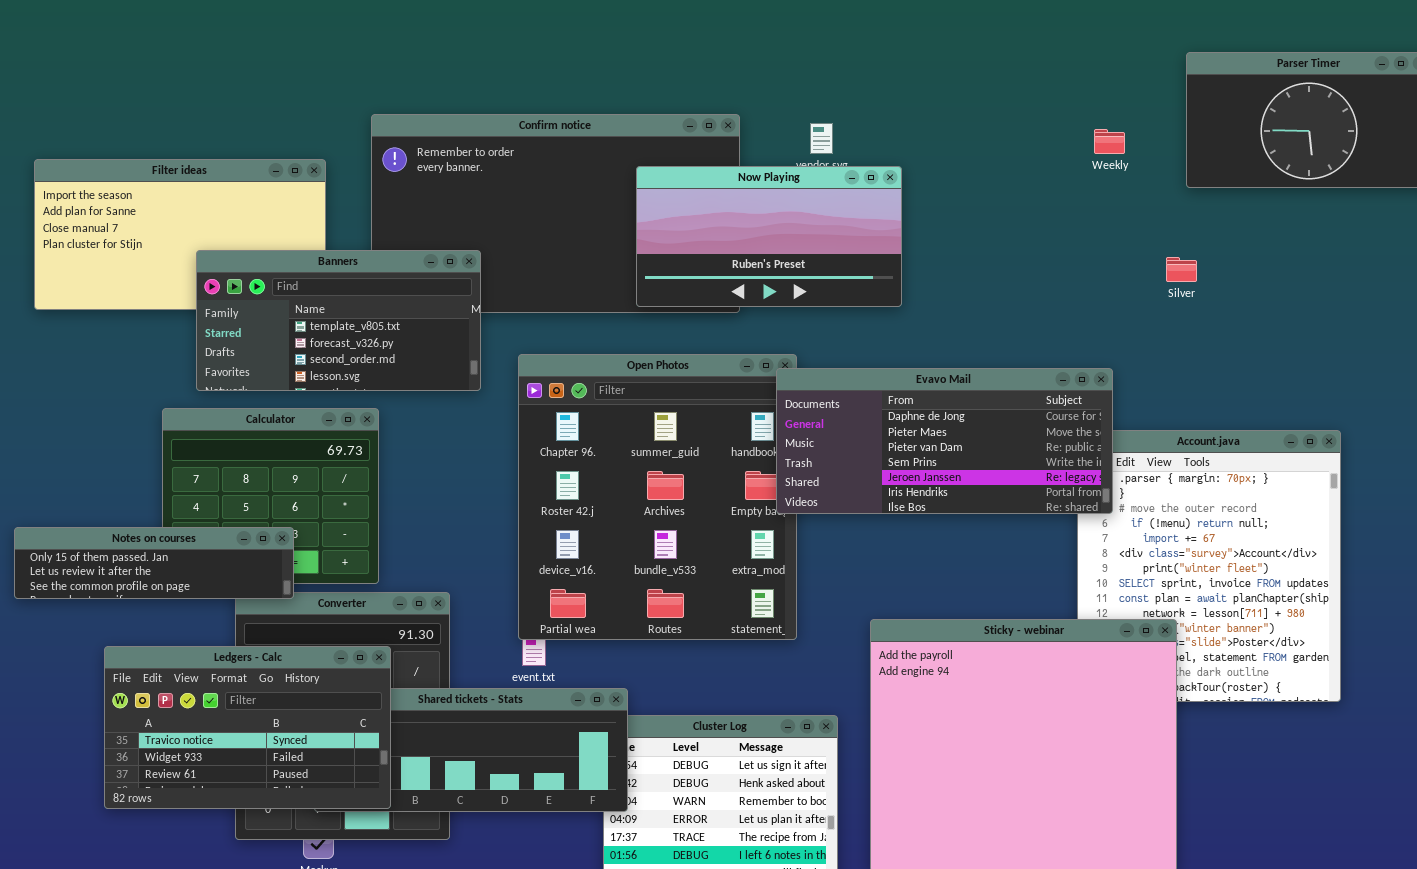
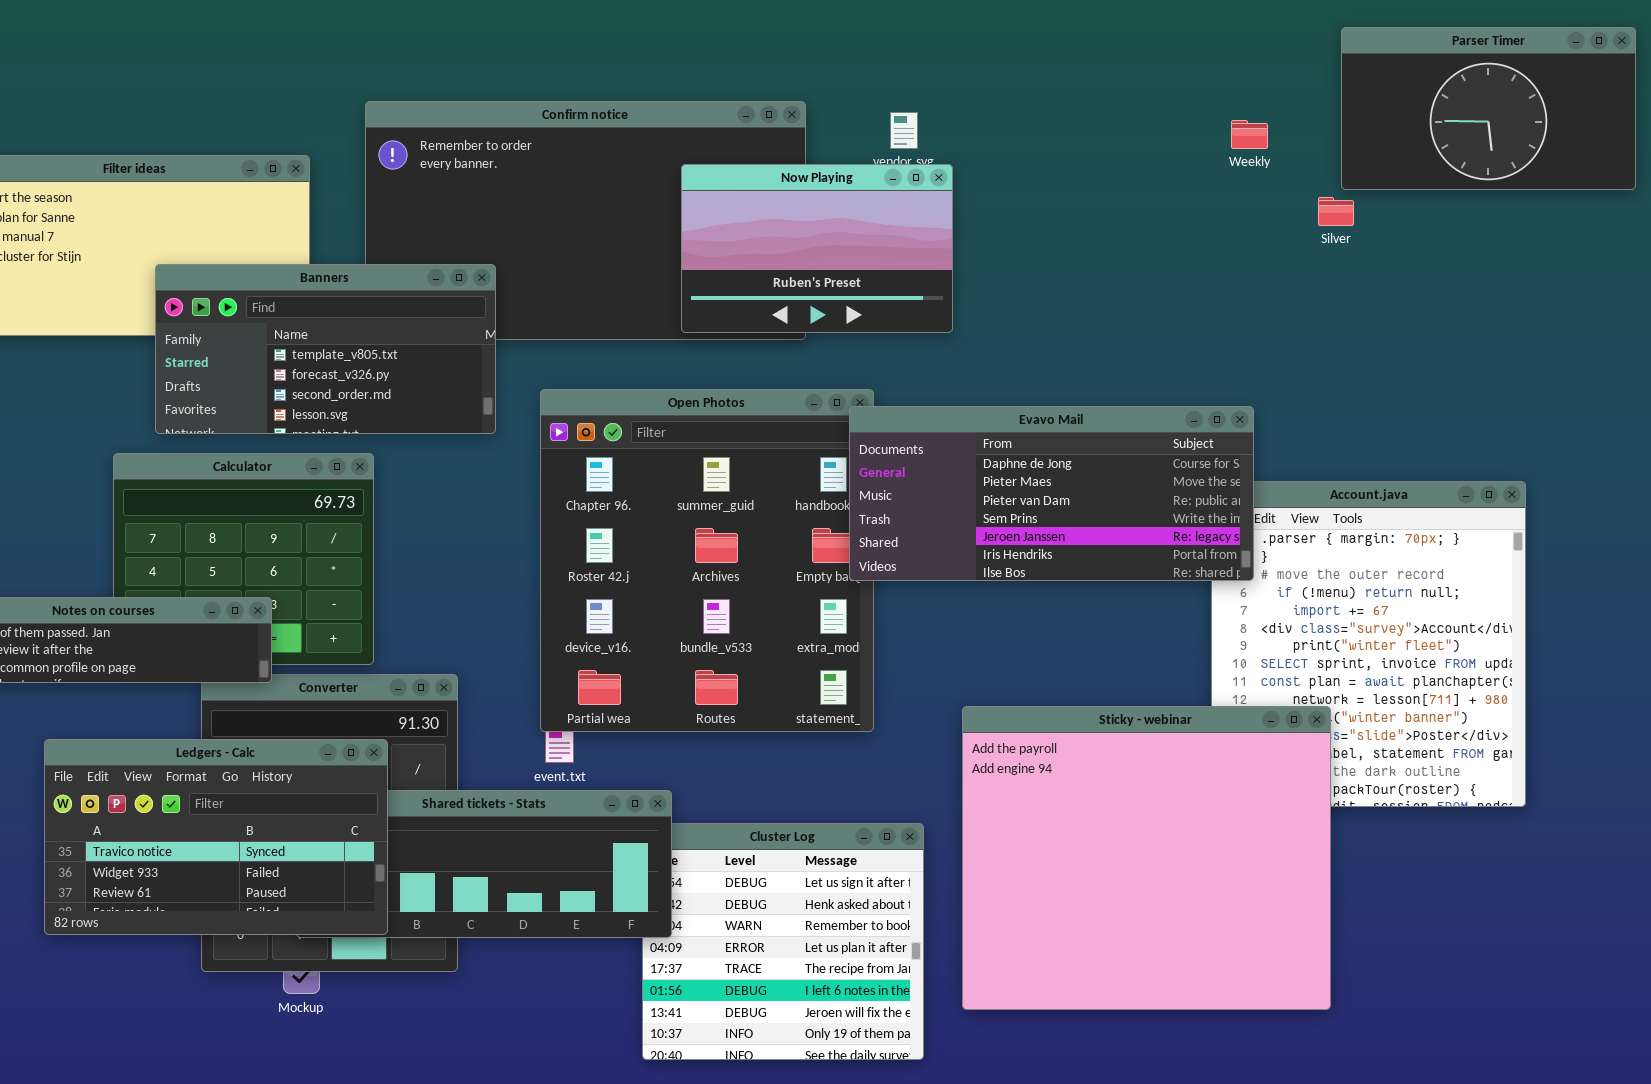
Now Playing: [636,166,902,307] -> [681,164,953,333], resized
Silver: [1166,257,1197,282] -> [1318,197,1354,226], moved

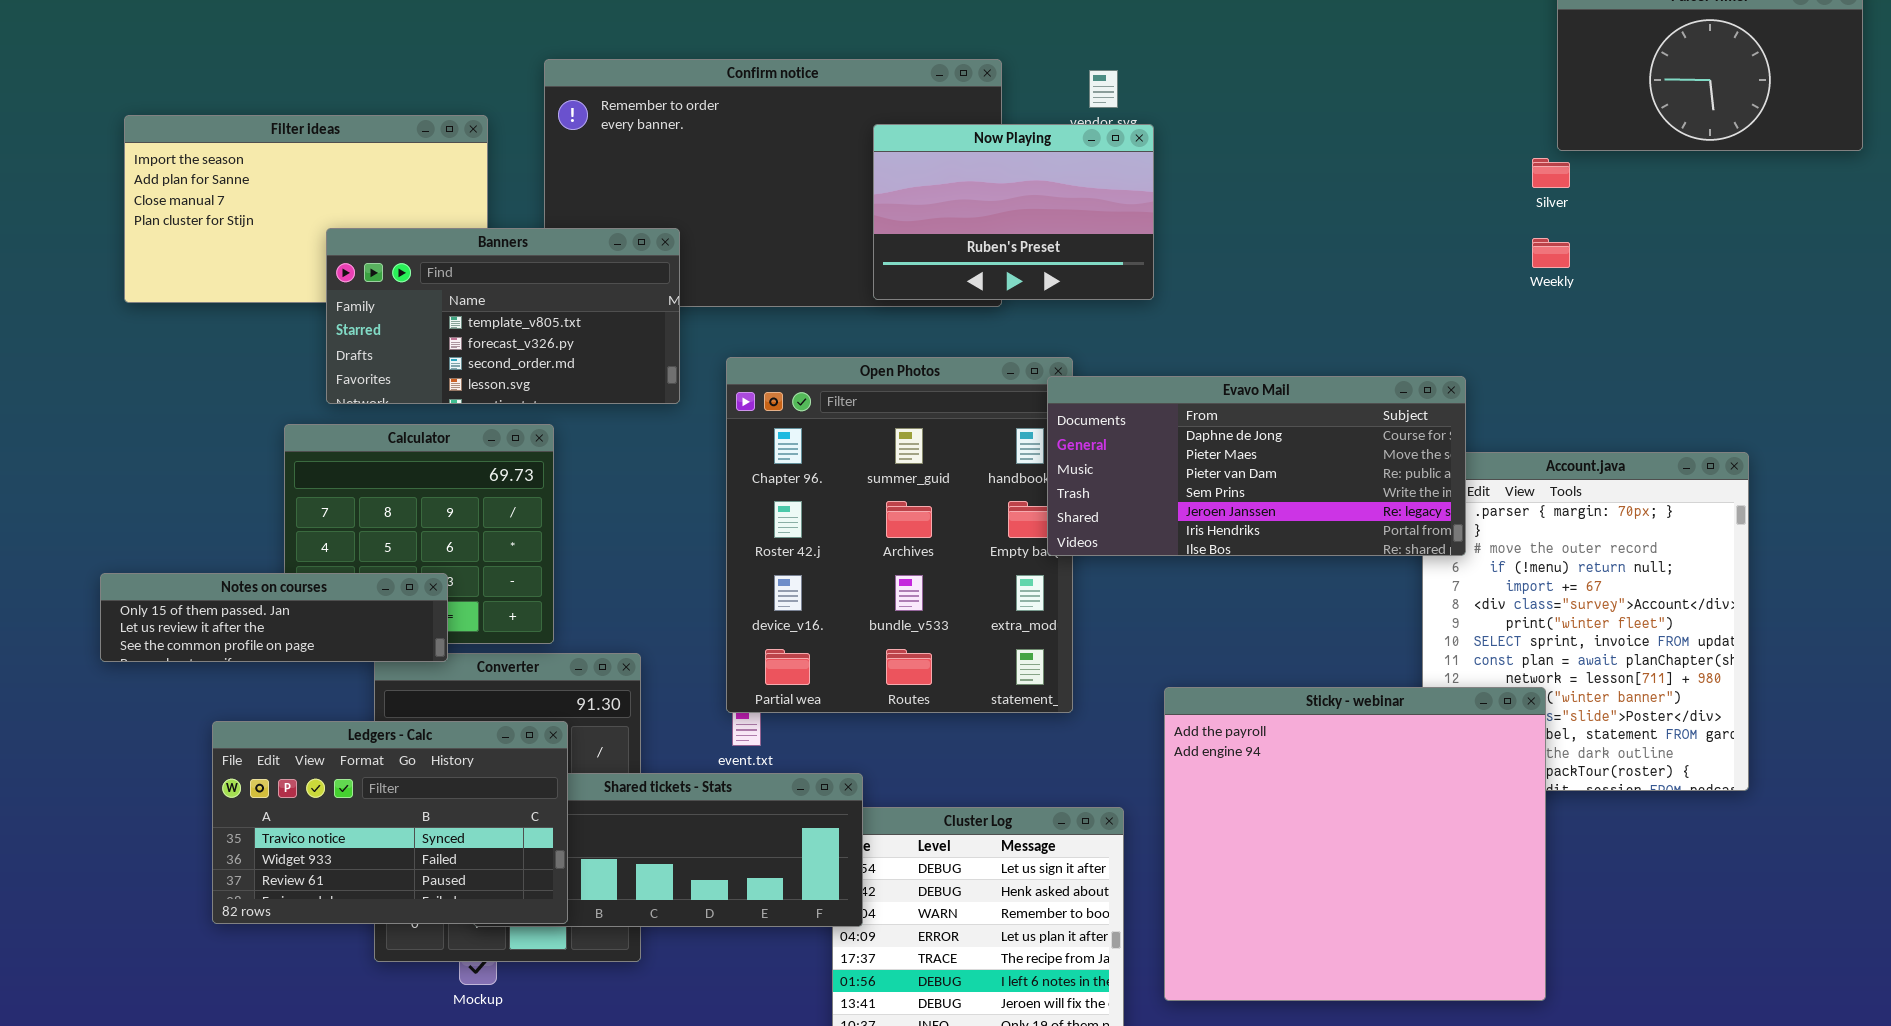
Weekly: [1231,120,1268,149] -> [1532,238,1570,268], moved

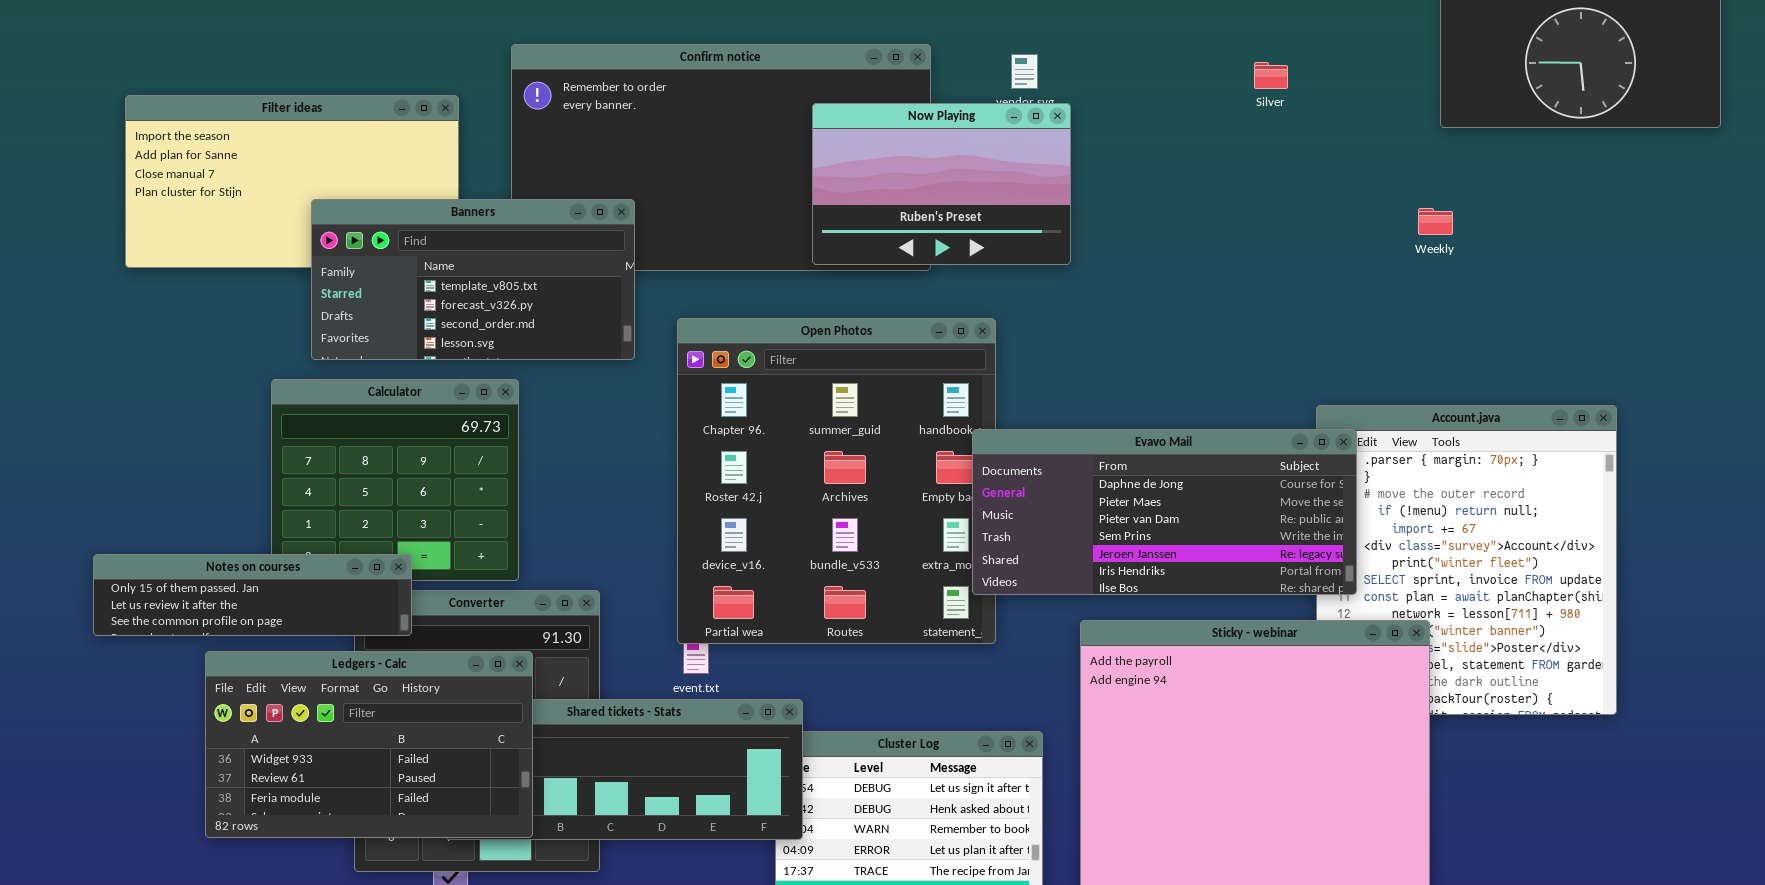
Silver: [1532,158,1570,188] -> [1254,62,1288,89], moved
Evavo Mail: [1047,376,1466,556] -> [972,429,1357,595], moved
Notes on courses: [100,573,448,662] -> [93,554,412,636], moved
Ledgers - Calc: [212,721,568,924] -> [205,651,533,838], scrolled down 1 row

